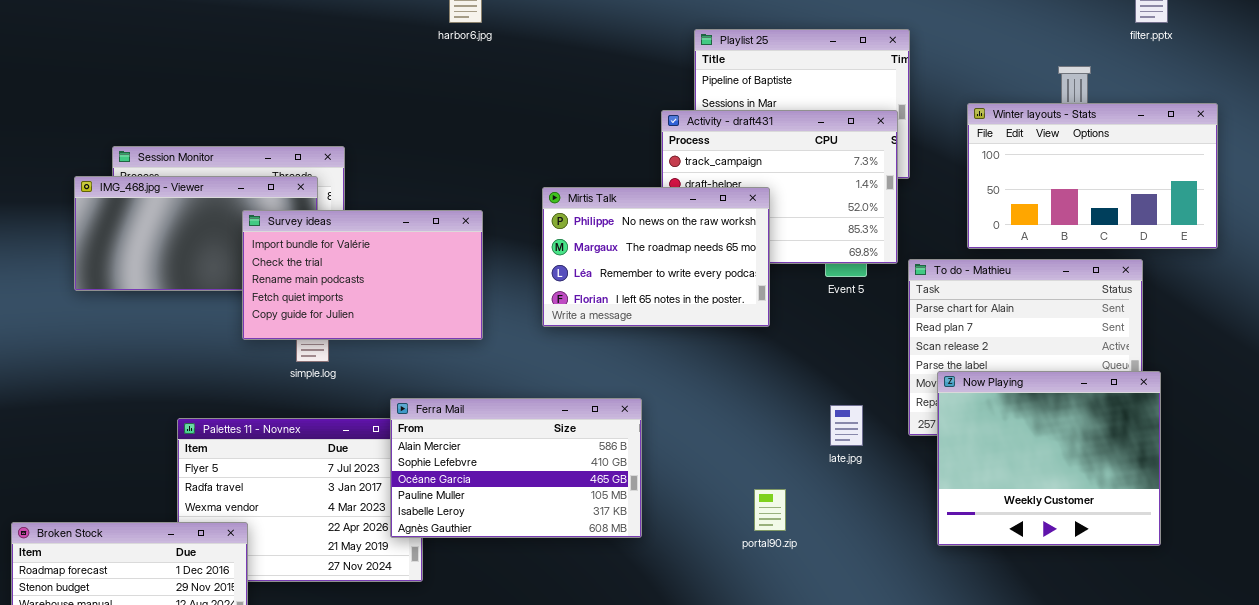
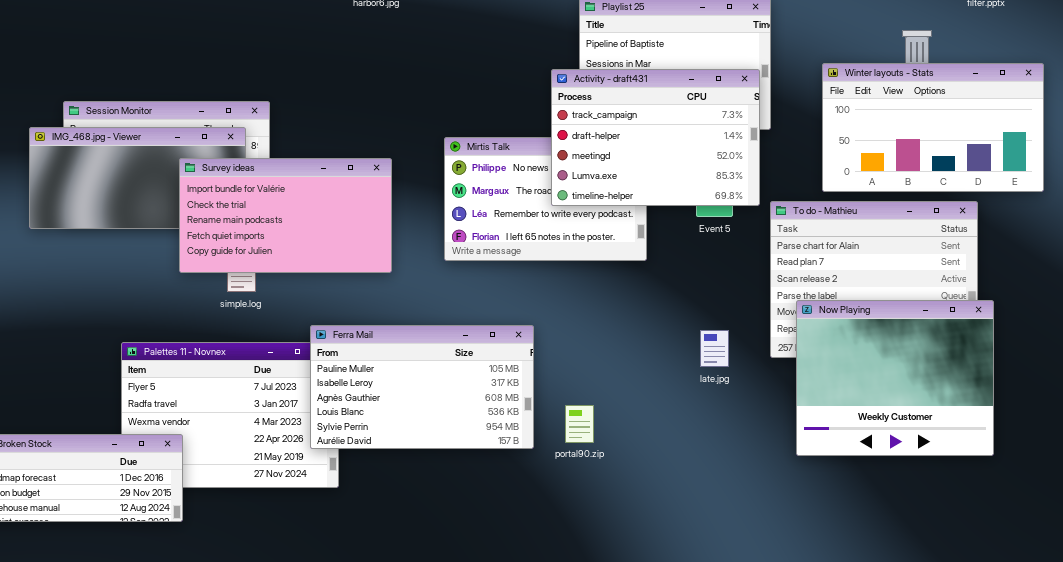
Activity - draft431: [661,110,898,264] -> [551,69,760,206], raised
Ferra Mail: [390,398,642,538] -> [310,325,534,449], scrolled down 3 rows
portal90.zip: [754,489,786,531] -> [565,405,594,443], moved

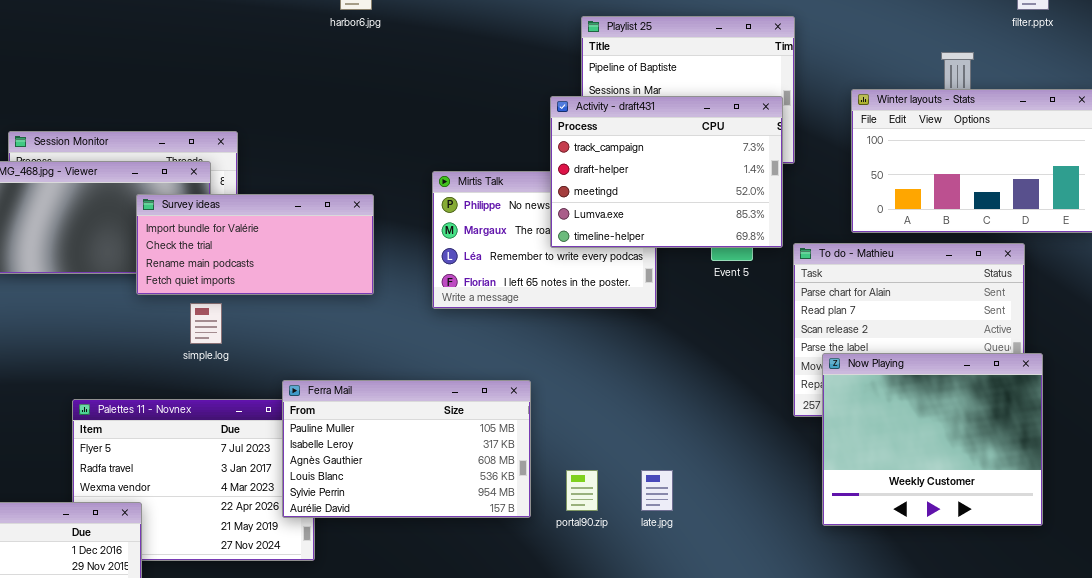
Survey ideas: [179,158,392,273] -> [136,194,374,295], resized
late.jpg: [700,330,729,367] -> [641,470,673,511], moved

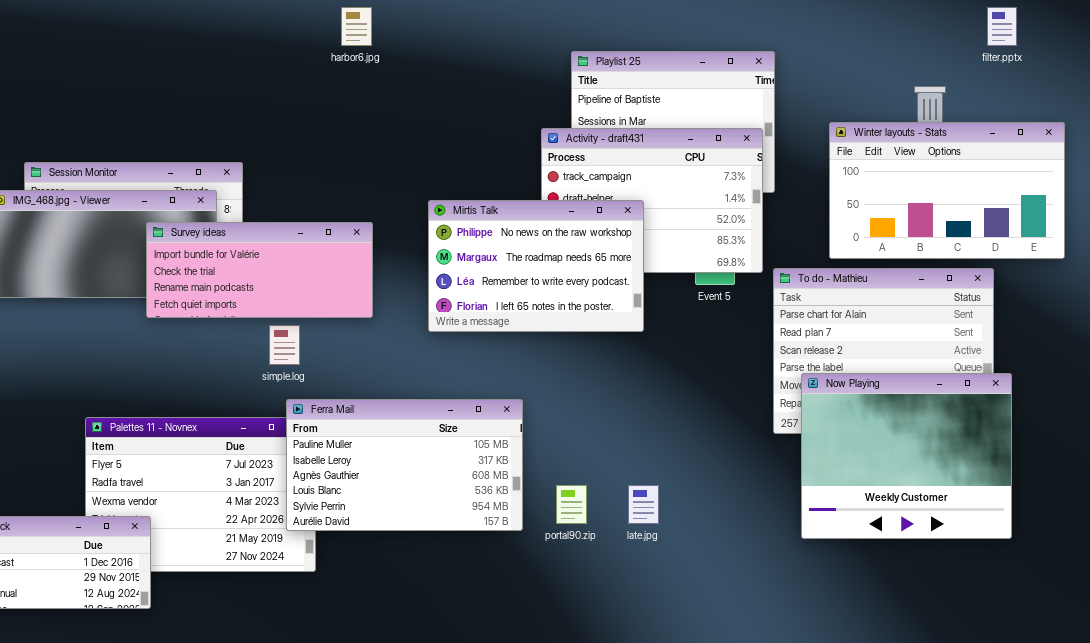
Mirtis Talk: [432,171,657,309] -> [428,200,644,332], raised
simple.log: [190,303,222,344] -> [269,325,300,365], moved

